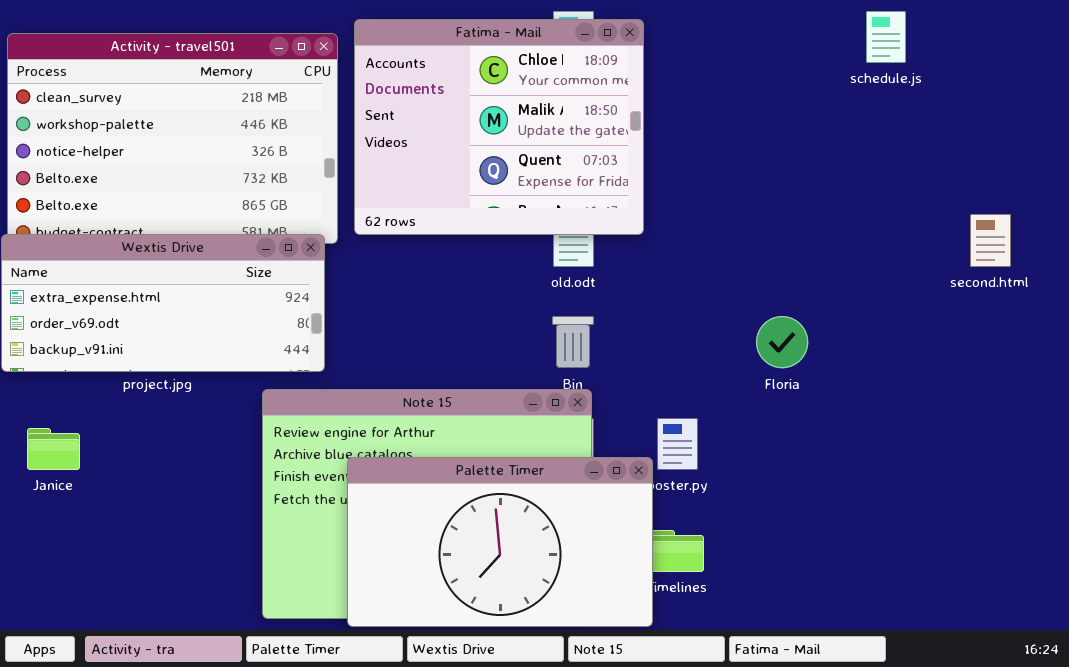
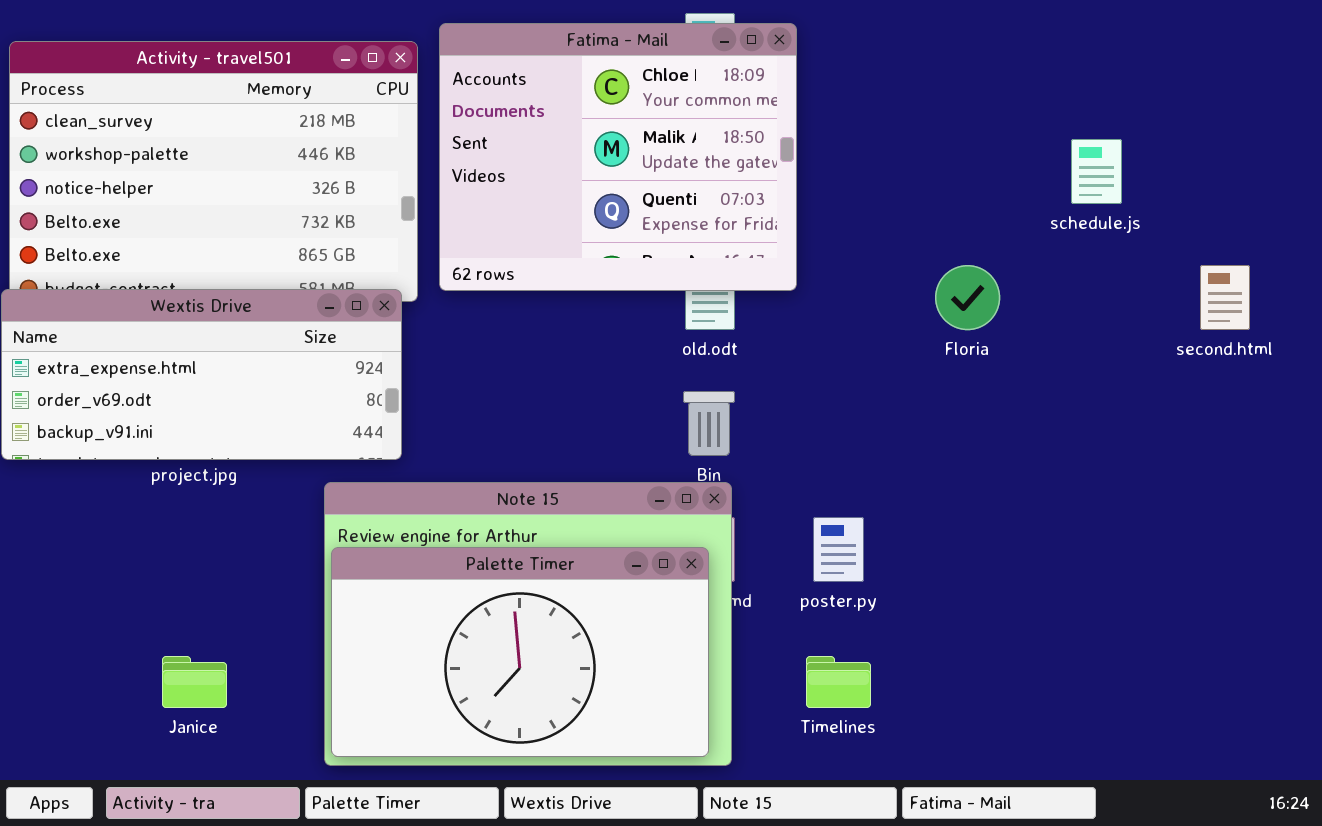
schedule.js: [866,11,906,63] -> [1071,139,1122,204], moved
Floria: [756,316,808,368] -> [935,265,1000,330], moved
Janice: [27,428,80,470] -> [162,656,227,708], moved
Palette Timer: [347,457,653,627] -> [331,547,709,757], moved

